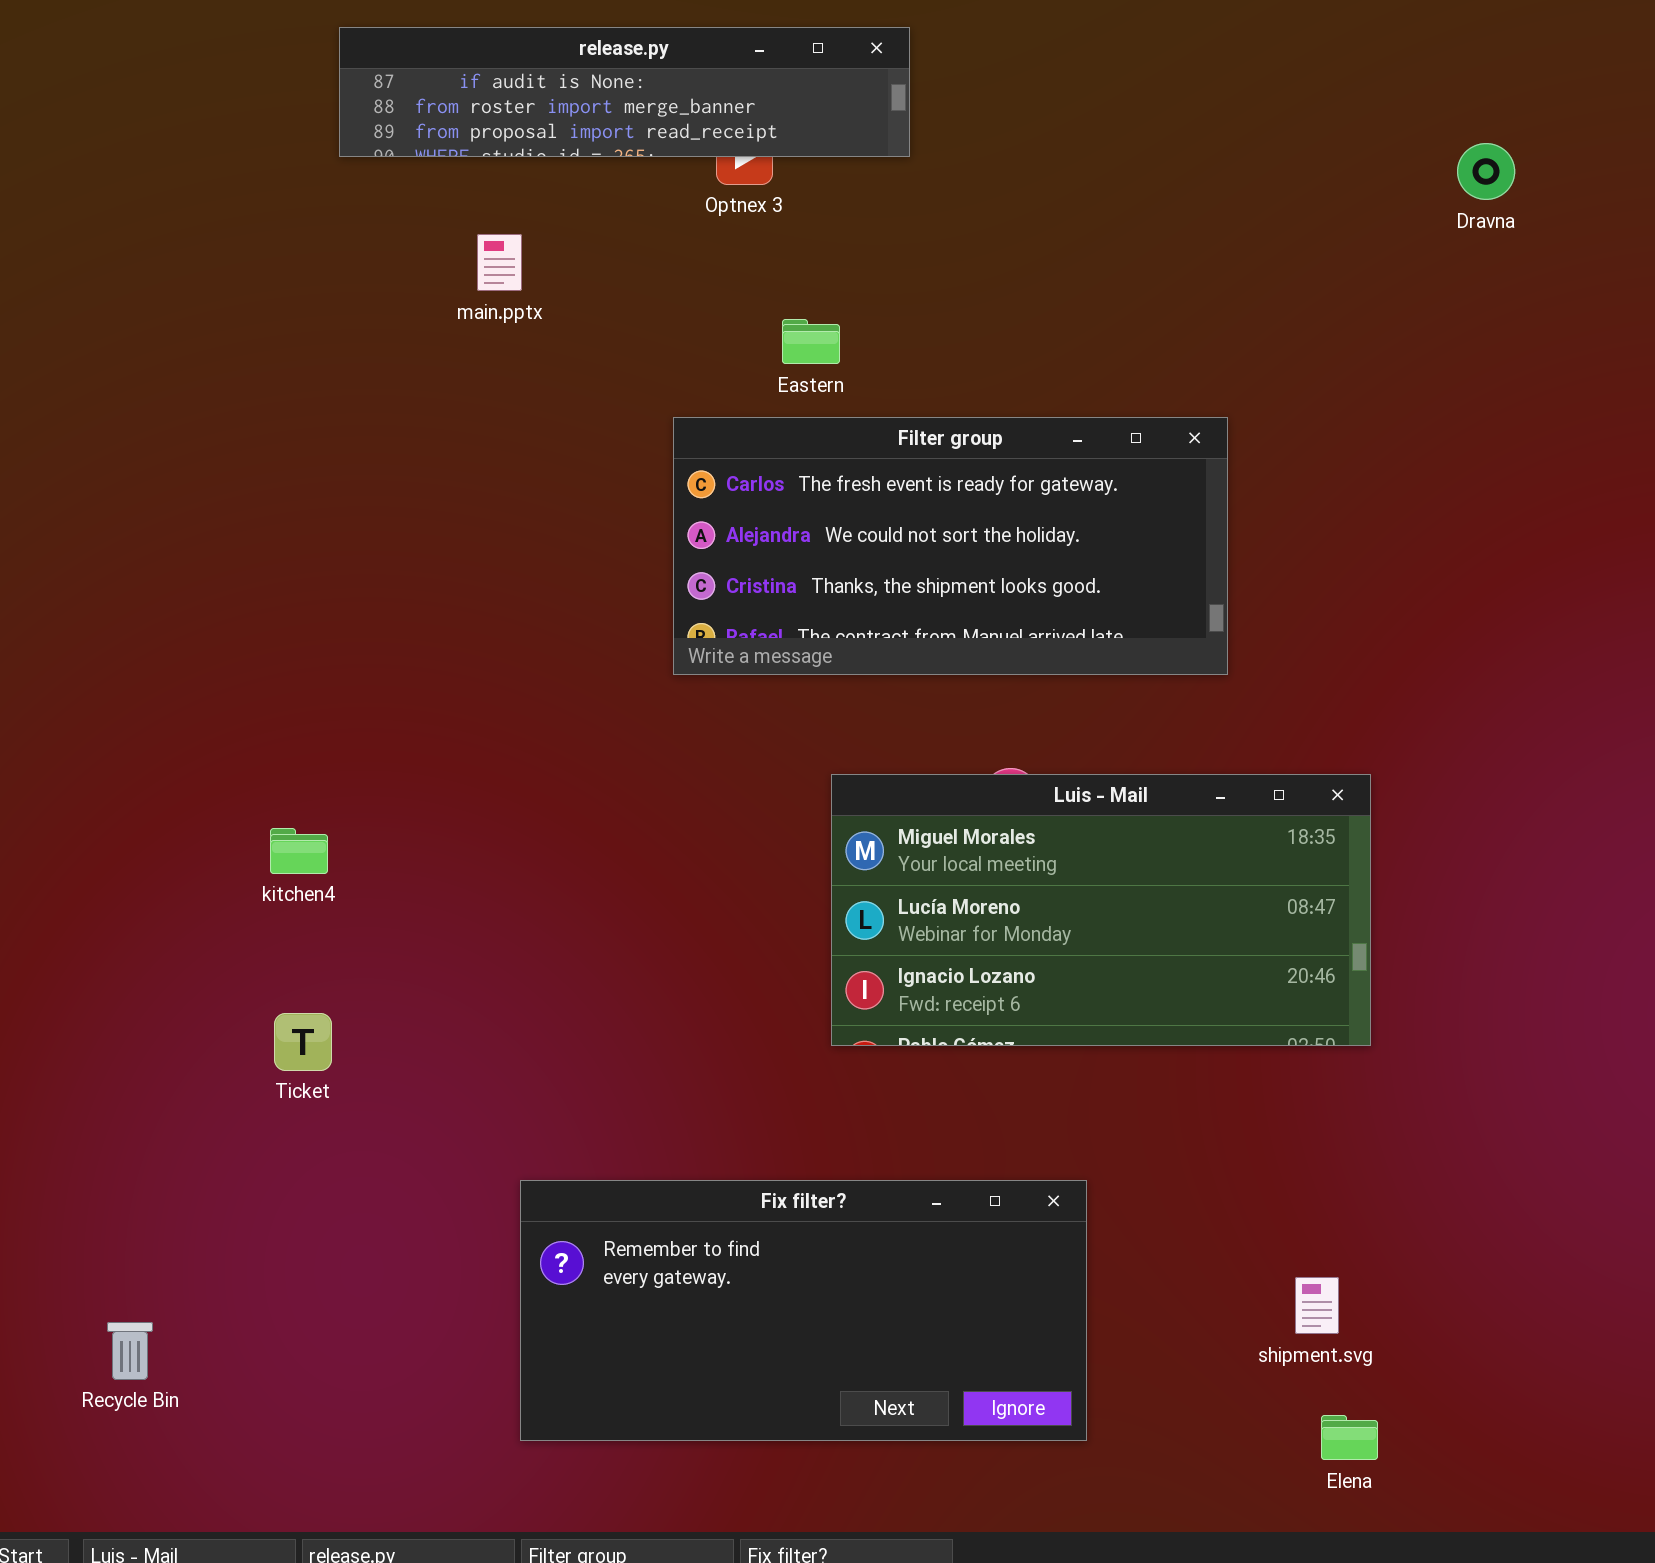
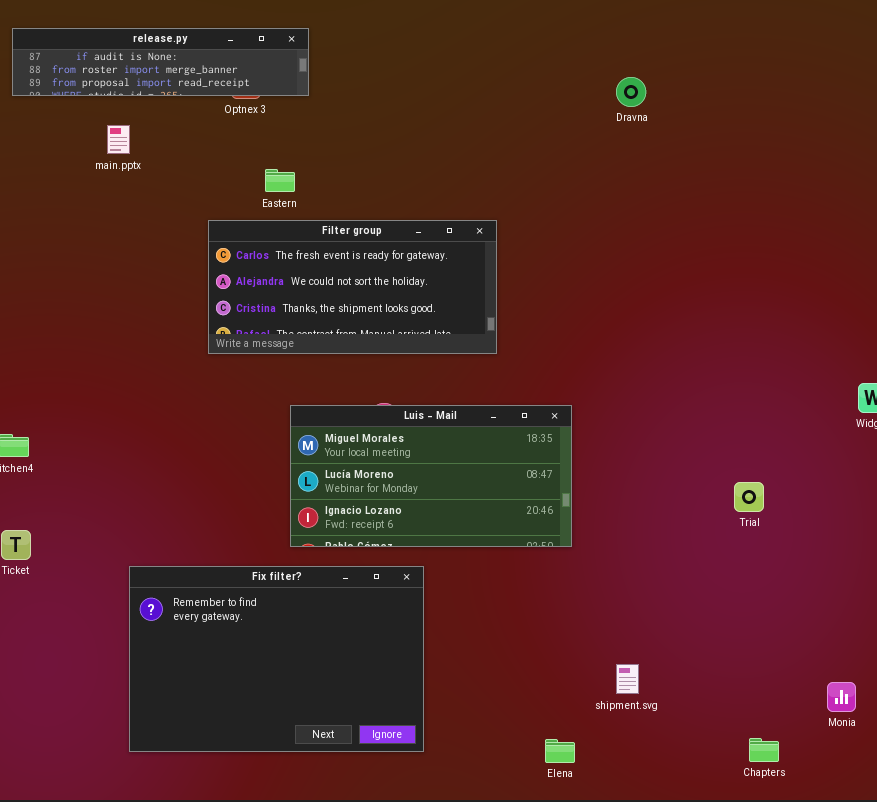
release.py: [339,27,910,157] -> [12,28,309,96], moved
Fix filter?: [520,1180,1087,1441] -> [129,566,424,752], resized
shipment.svg: [1295,1277,1339,1334] -> [616,664,639,694], moved

